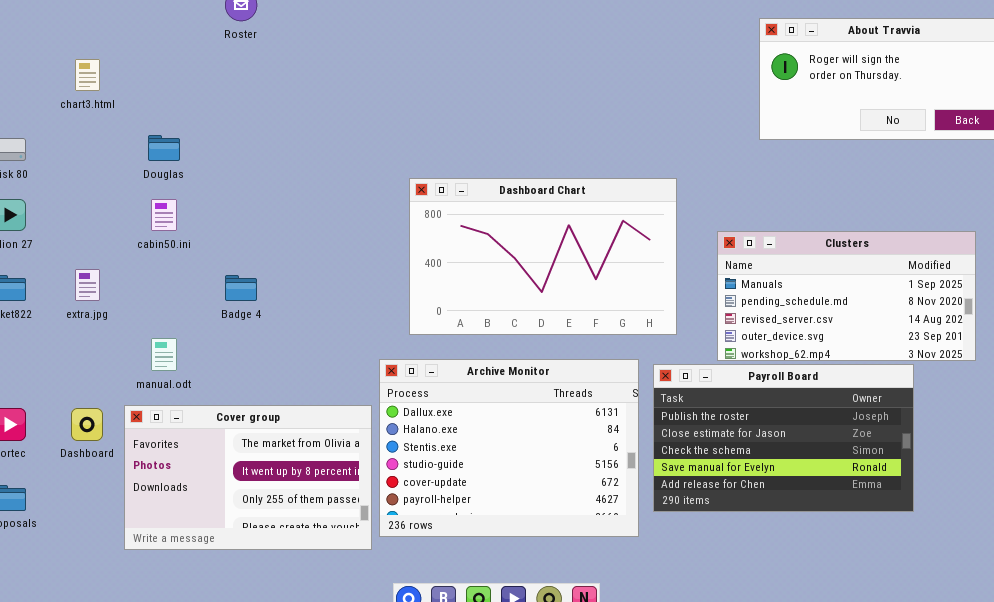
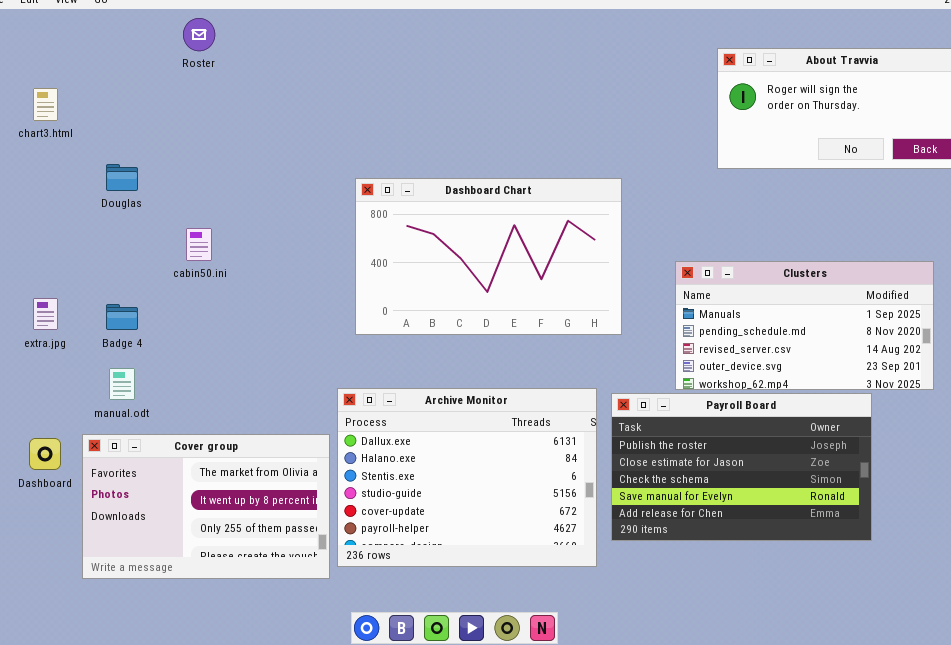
Dashboard Chart: [409,178,677,335] -> [355,178,622,335], moved
cabin50.ini: [151,199,177,231] -> [186,228,212,261], moved
Badge 4: [225,275,257,301] -> [106,304,138,330], moved

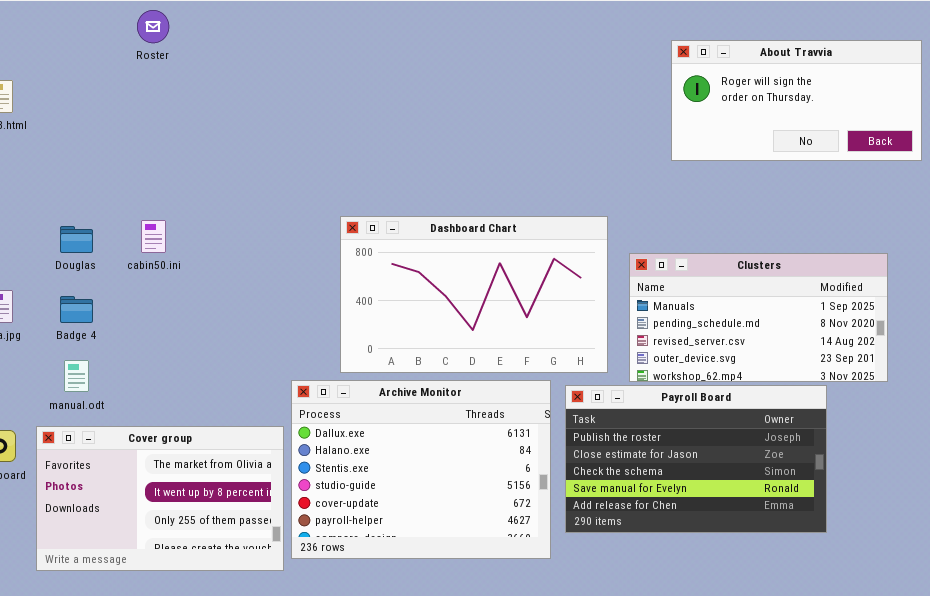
Douglas: [106,164,138,191] -> [60,226,93,253], moved
Dashboard Chart: [355,178,622,335] -> [340,216,608,373], moved

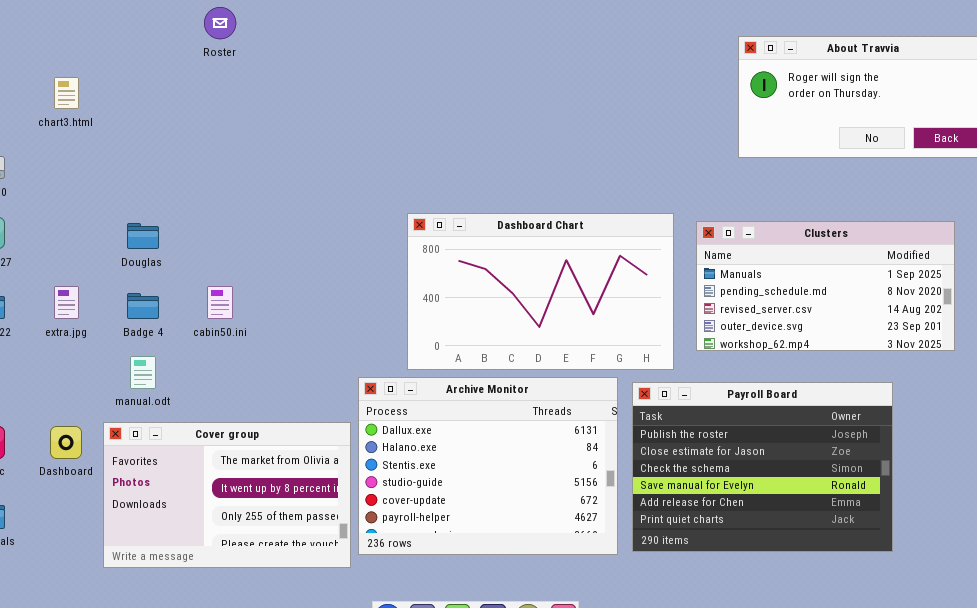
cabin50.ini: [141,220,166,253] -> [207,286,233,319], moved
Clusters: [629,253,888,382] -> [696,221,955,351], moved
Payroll Board: [565,385,827,533] -> [632,382,893,552], resized

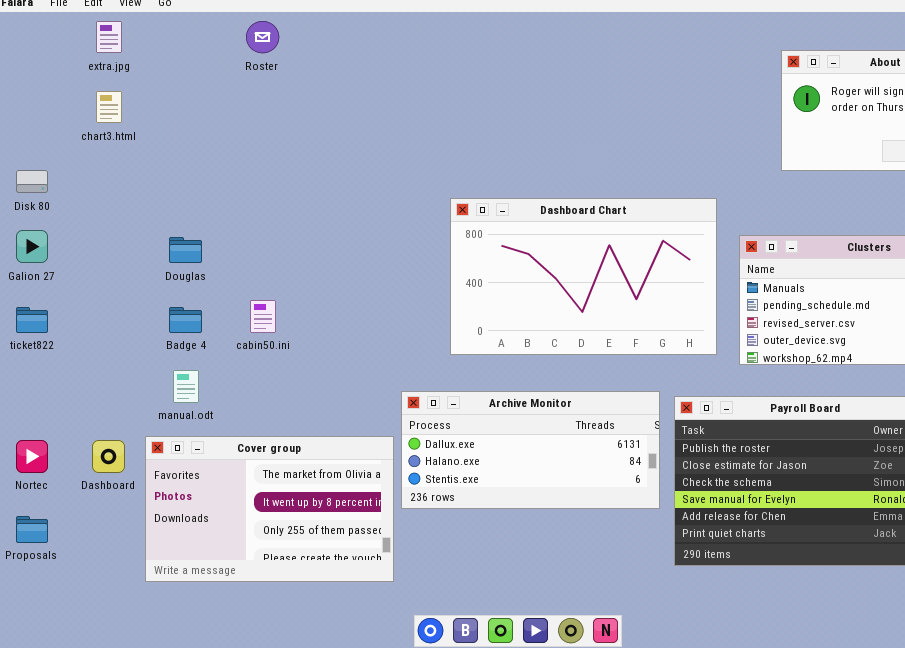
Dashboard Chart: [407,213,674,370] -> [450,198,717,355], moved
extra.jpg: [54,286,79,319] -> [96,21,122,53], moved
Archive Monitor: [358,377,618,555] -> [401,391,660,509], resized

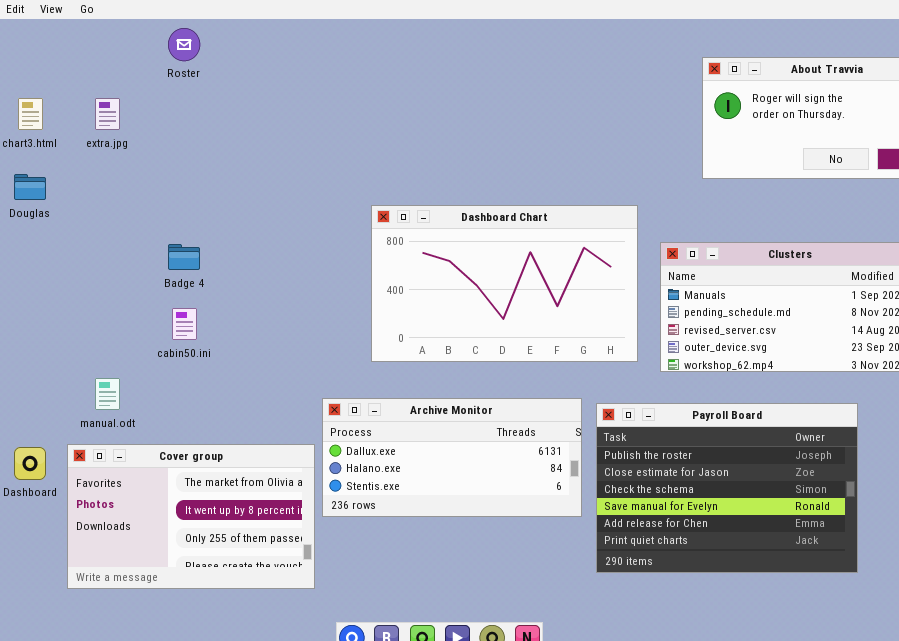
extra.jpg: [96,21,122,53] -> [95,98,120,130], moved
Douglas: [169,237,202,263] -> [14,174,46,200], moved
Badge 4: [169,307,202,333] -> [168,244,200,270], moved

